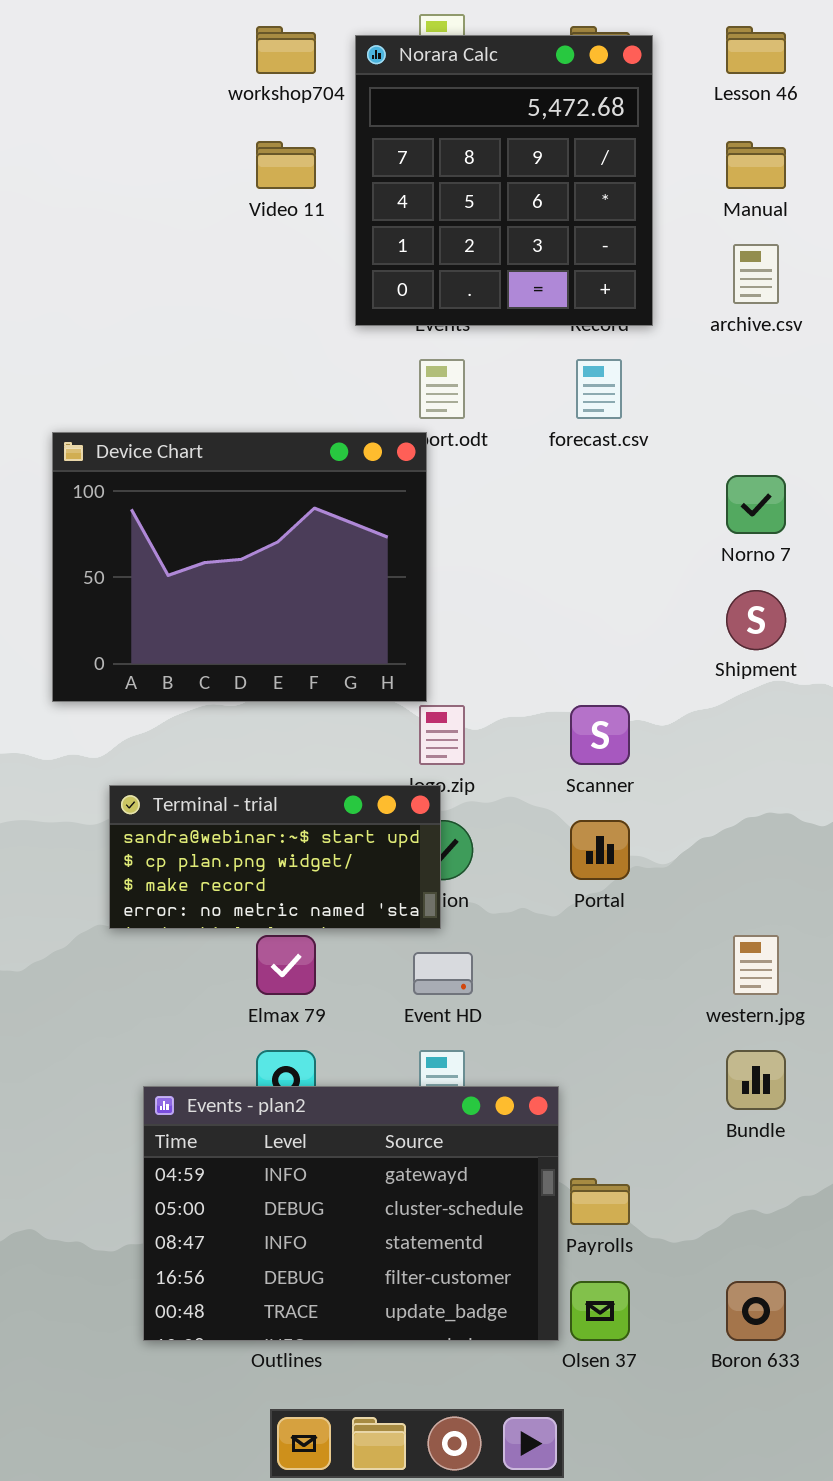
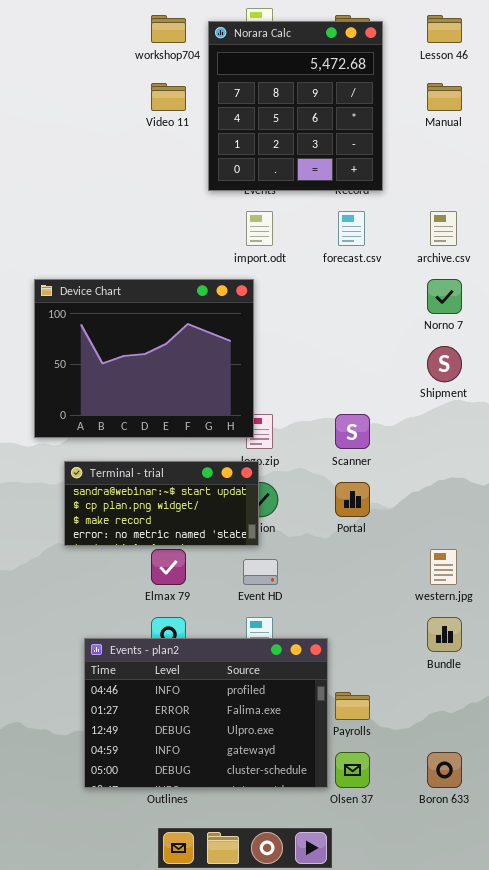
archive.csv: [733,244,779,304] -> [430,211,457,246], moved
Device Chart: [52,432,427,702] -> [34,279,254,438], moved
Events - plan2: [143,1086,559,1341] -> [84,638,328,788], scrolled up 3 rows

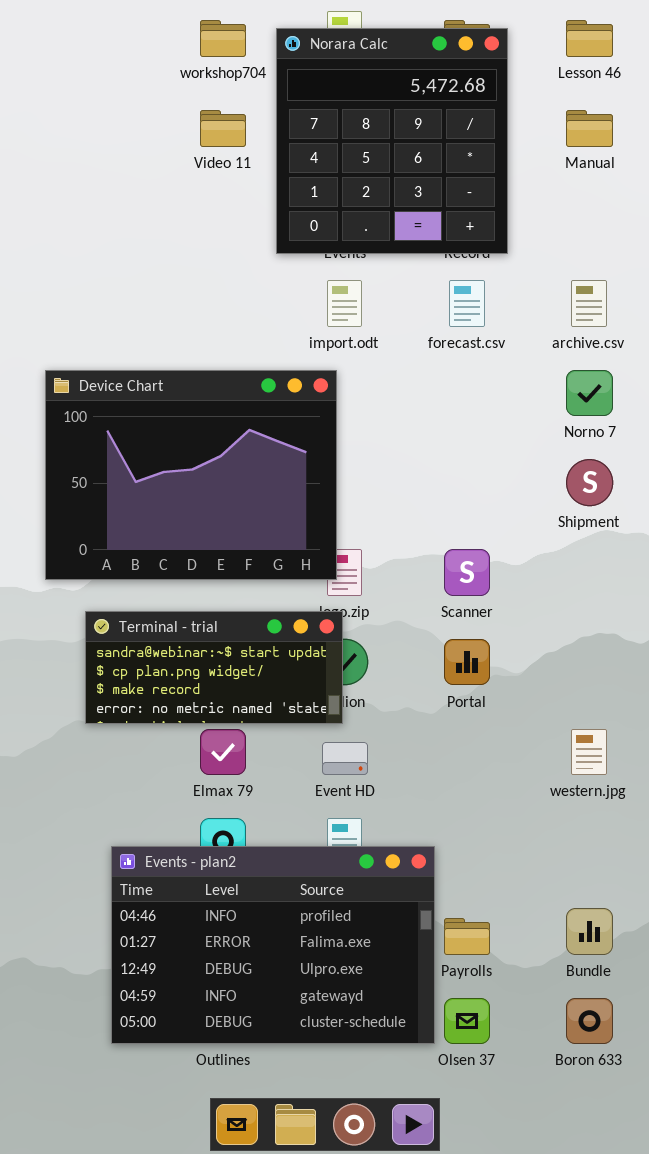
Bundle: [427,617,462,652] -> [566,908,613,955], moved

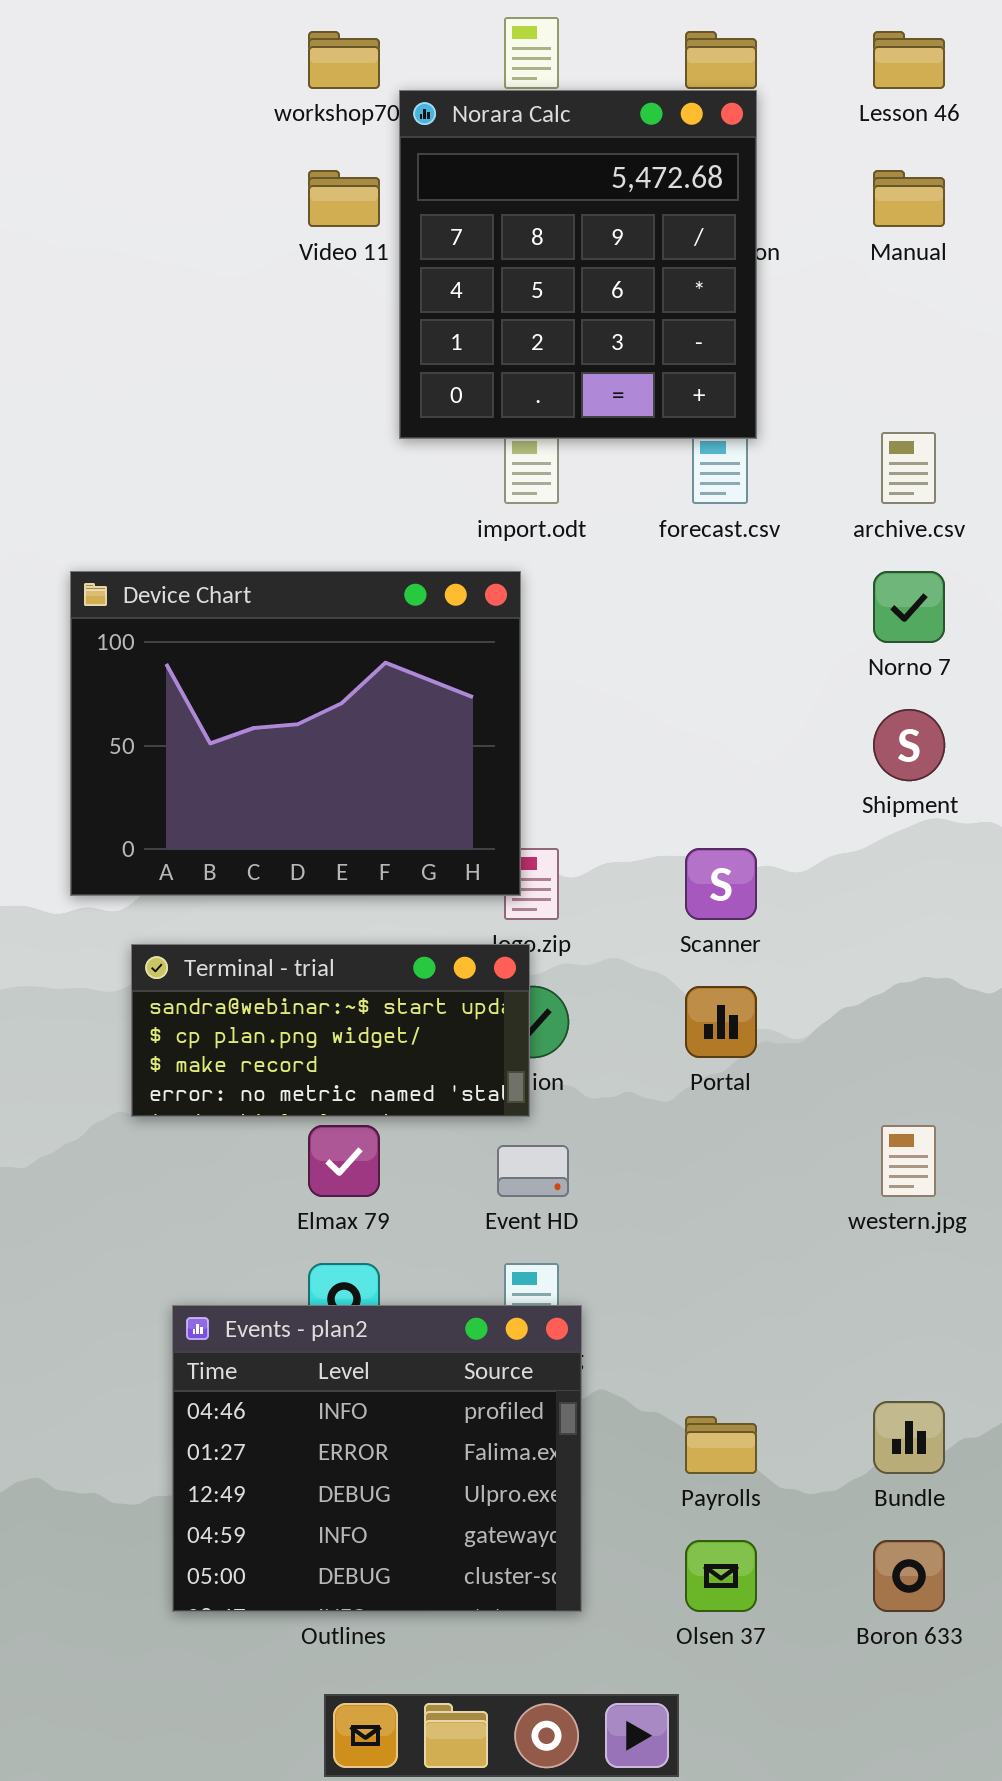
Norara Calc: [276,28,508,254] -> [399,90,757,439], moved
Events - plan2: [111,846,435,1044] -> [172,1305,582,1612], resized

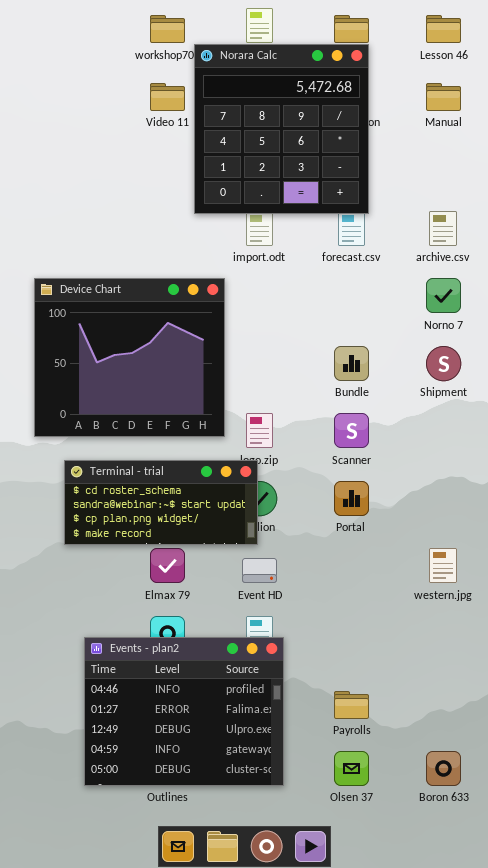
Device Chart: [70,571,521,896] -> [34,278,225,437], resized
Terminal - trial: [131,944,530,1117] -> [64,460,258,545], scrolled up 1 row
Bundle: [873,1401,945,1474] -> [334,346,369,381], moved

